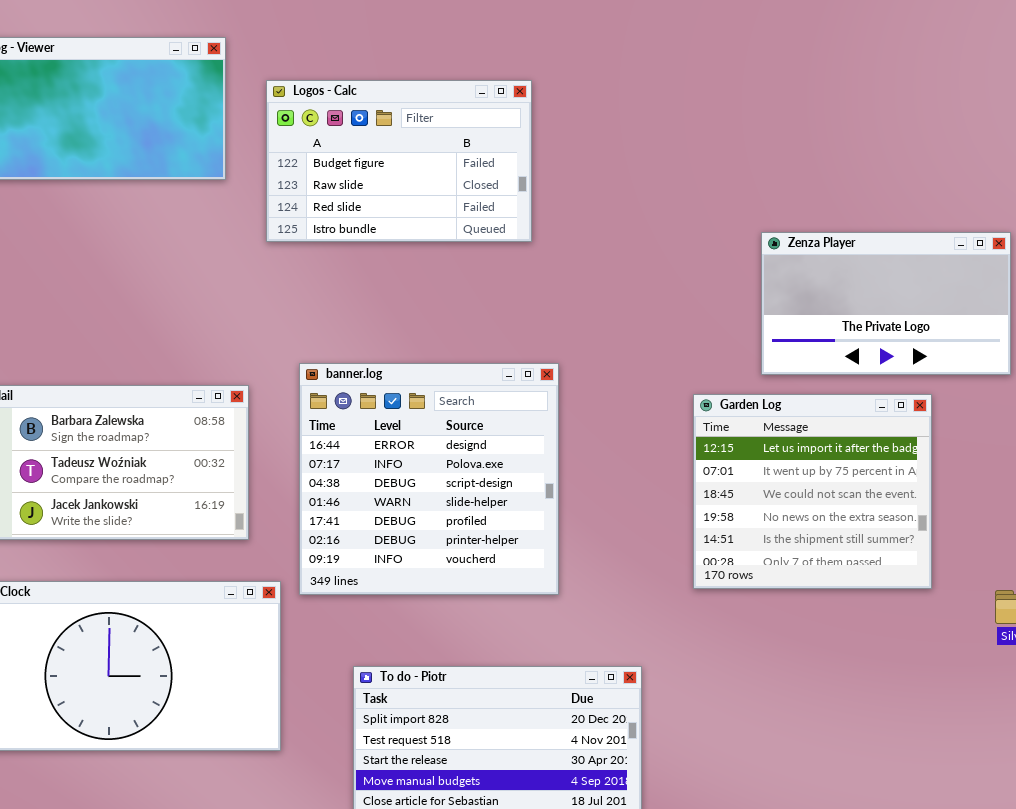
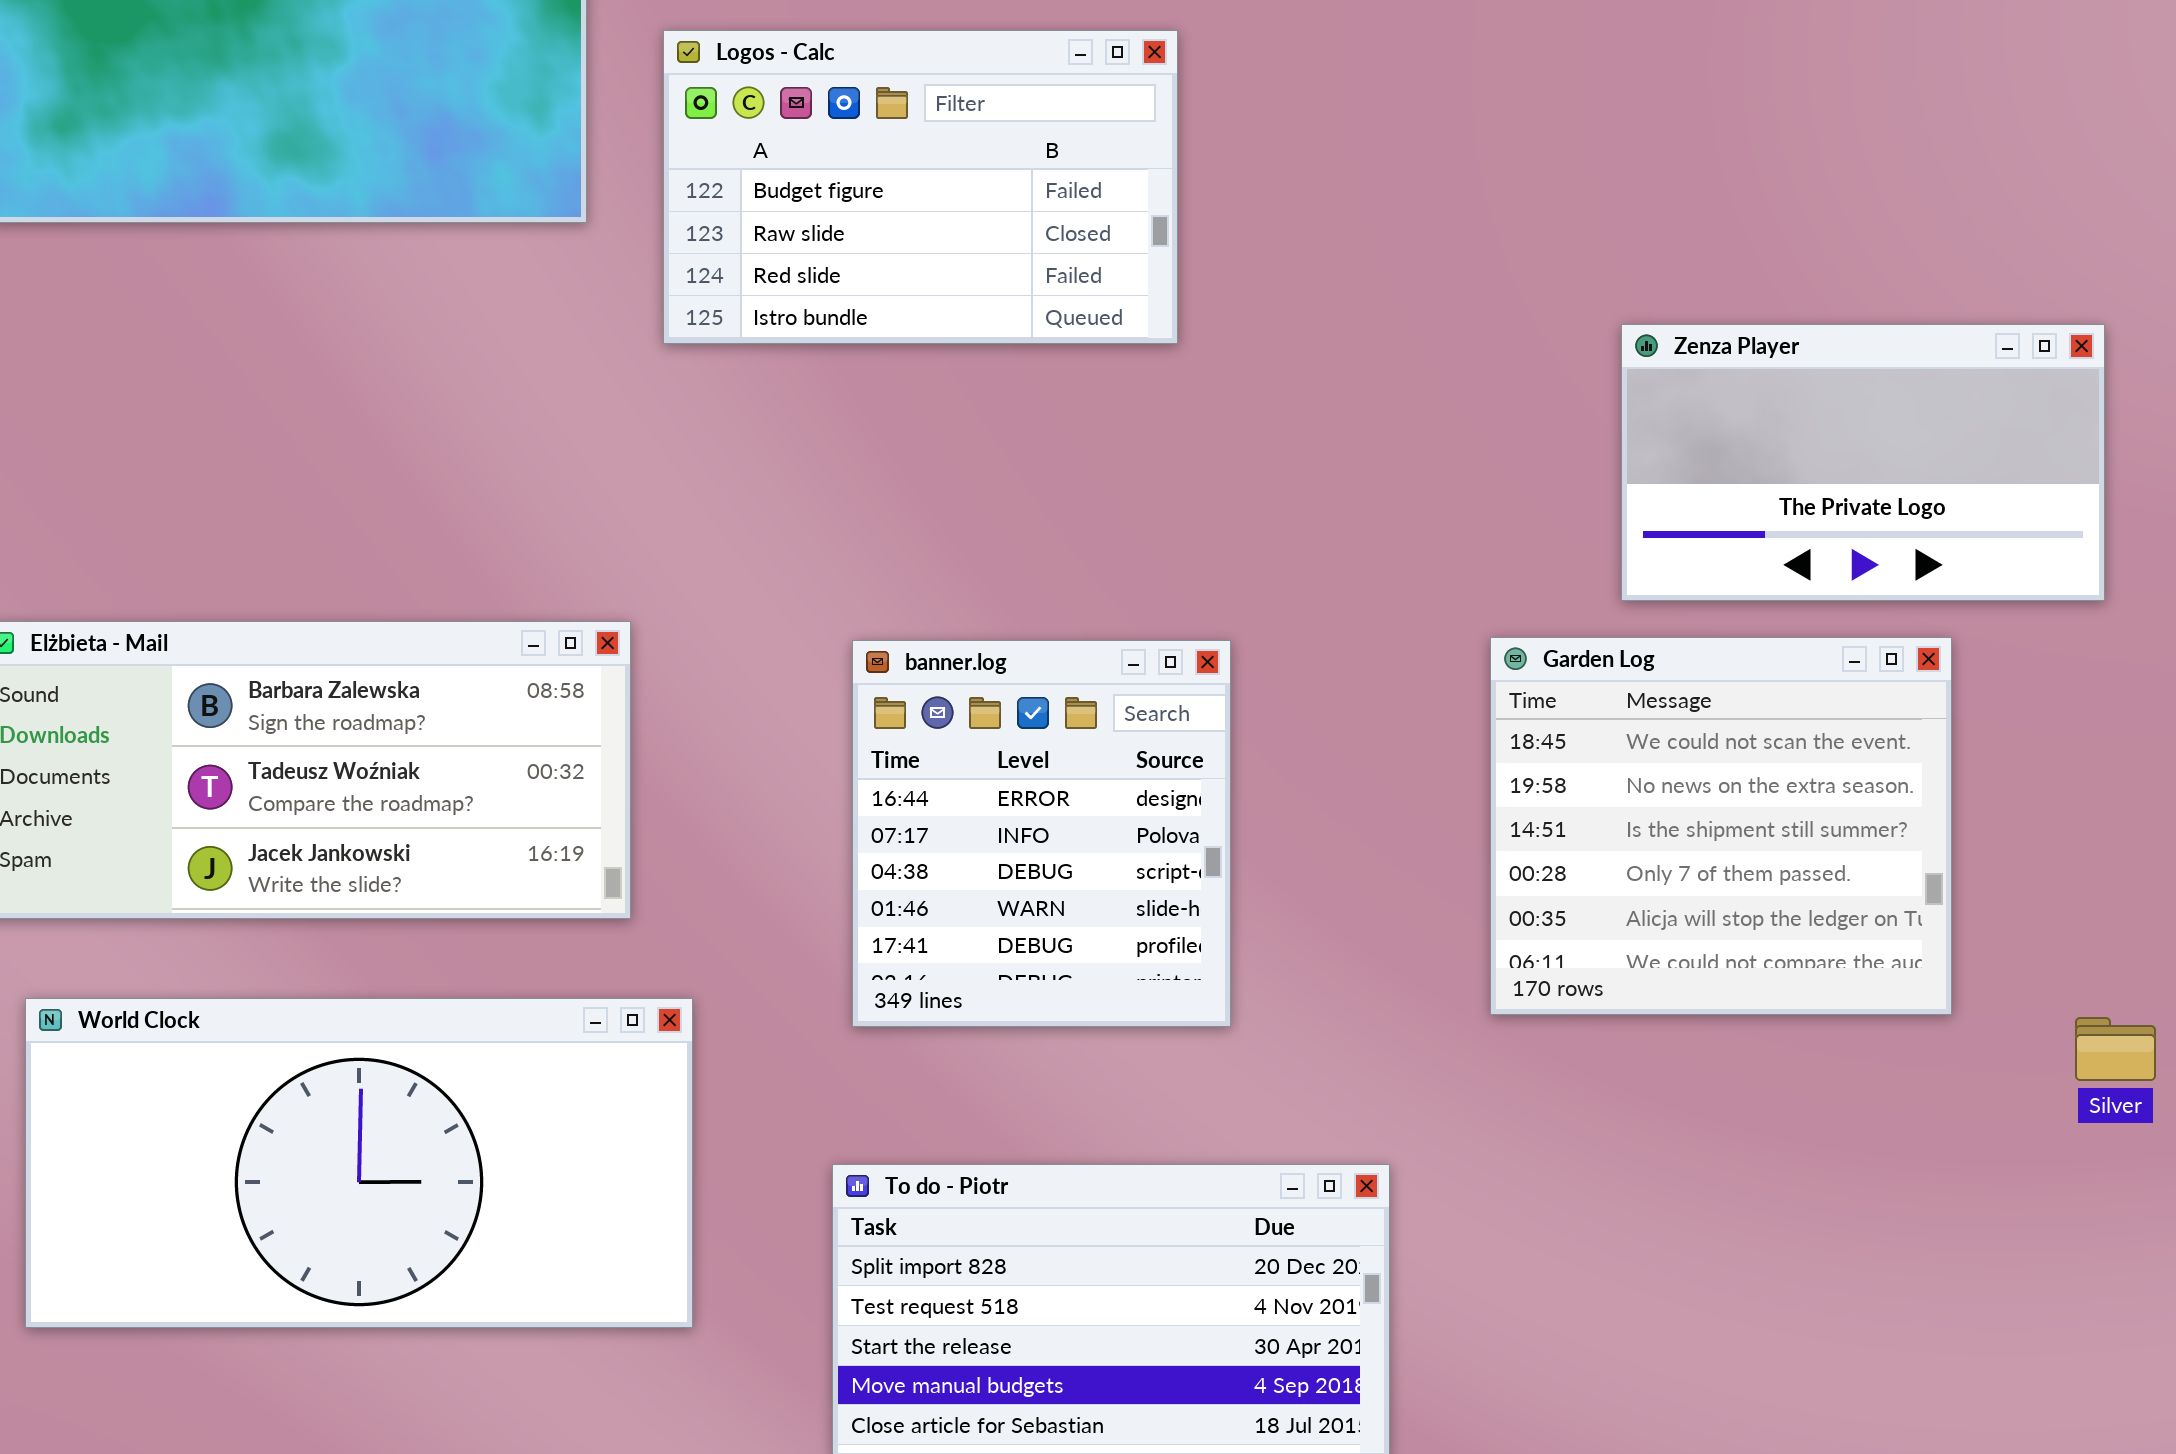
banner.log: [299,363,559,595] -> [852,640,1231,1027], resized
Garden Log: [693,394,932,589] -> [1490,637,1952,1015], scrolled down 2 rows

